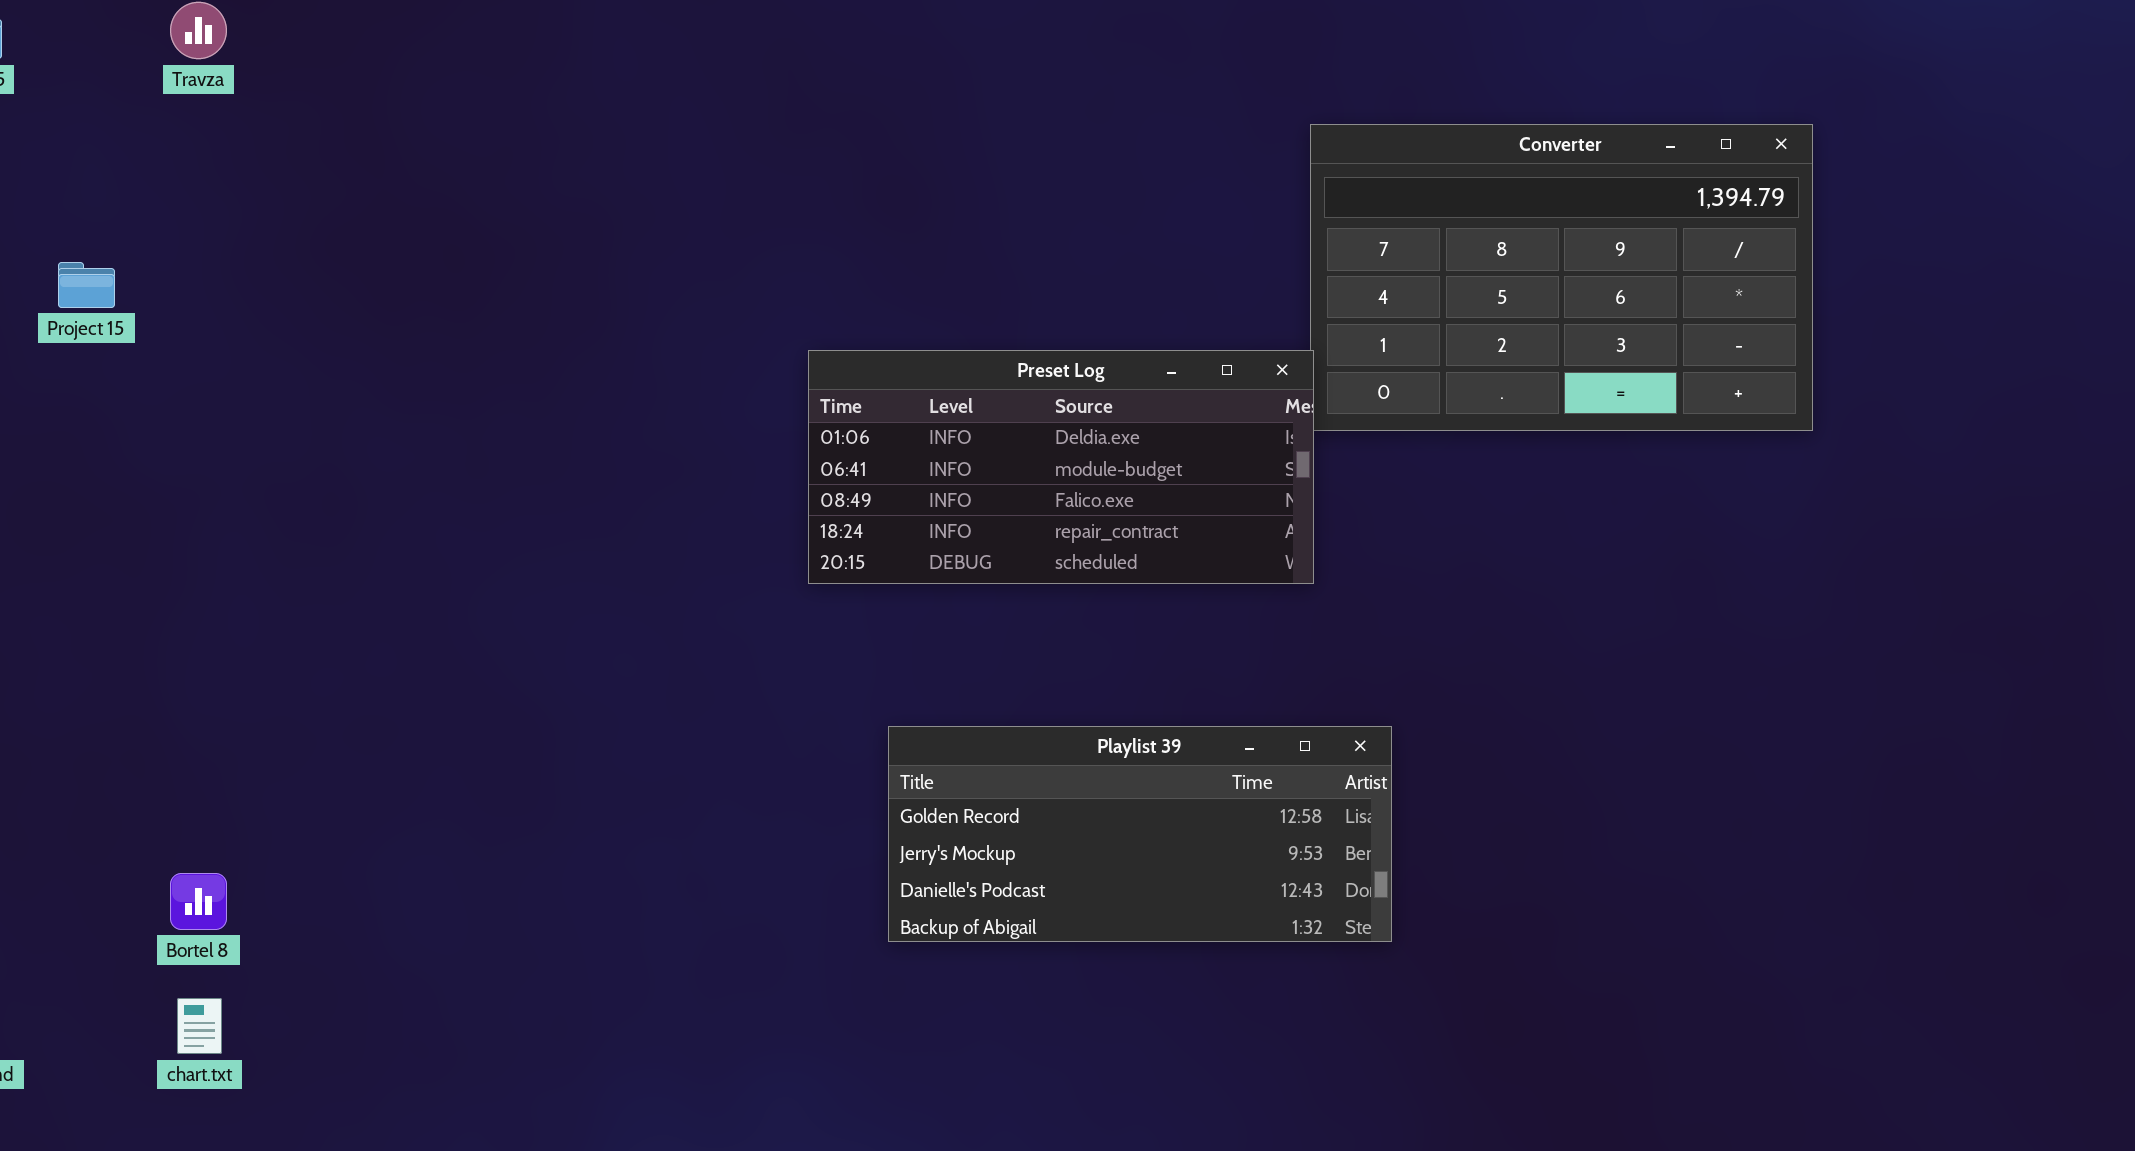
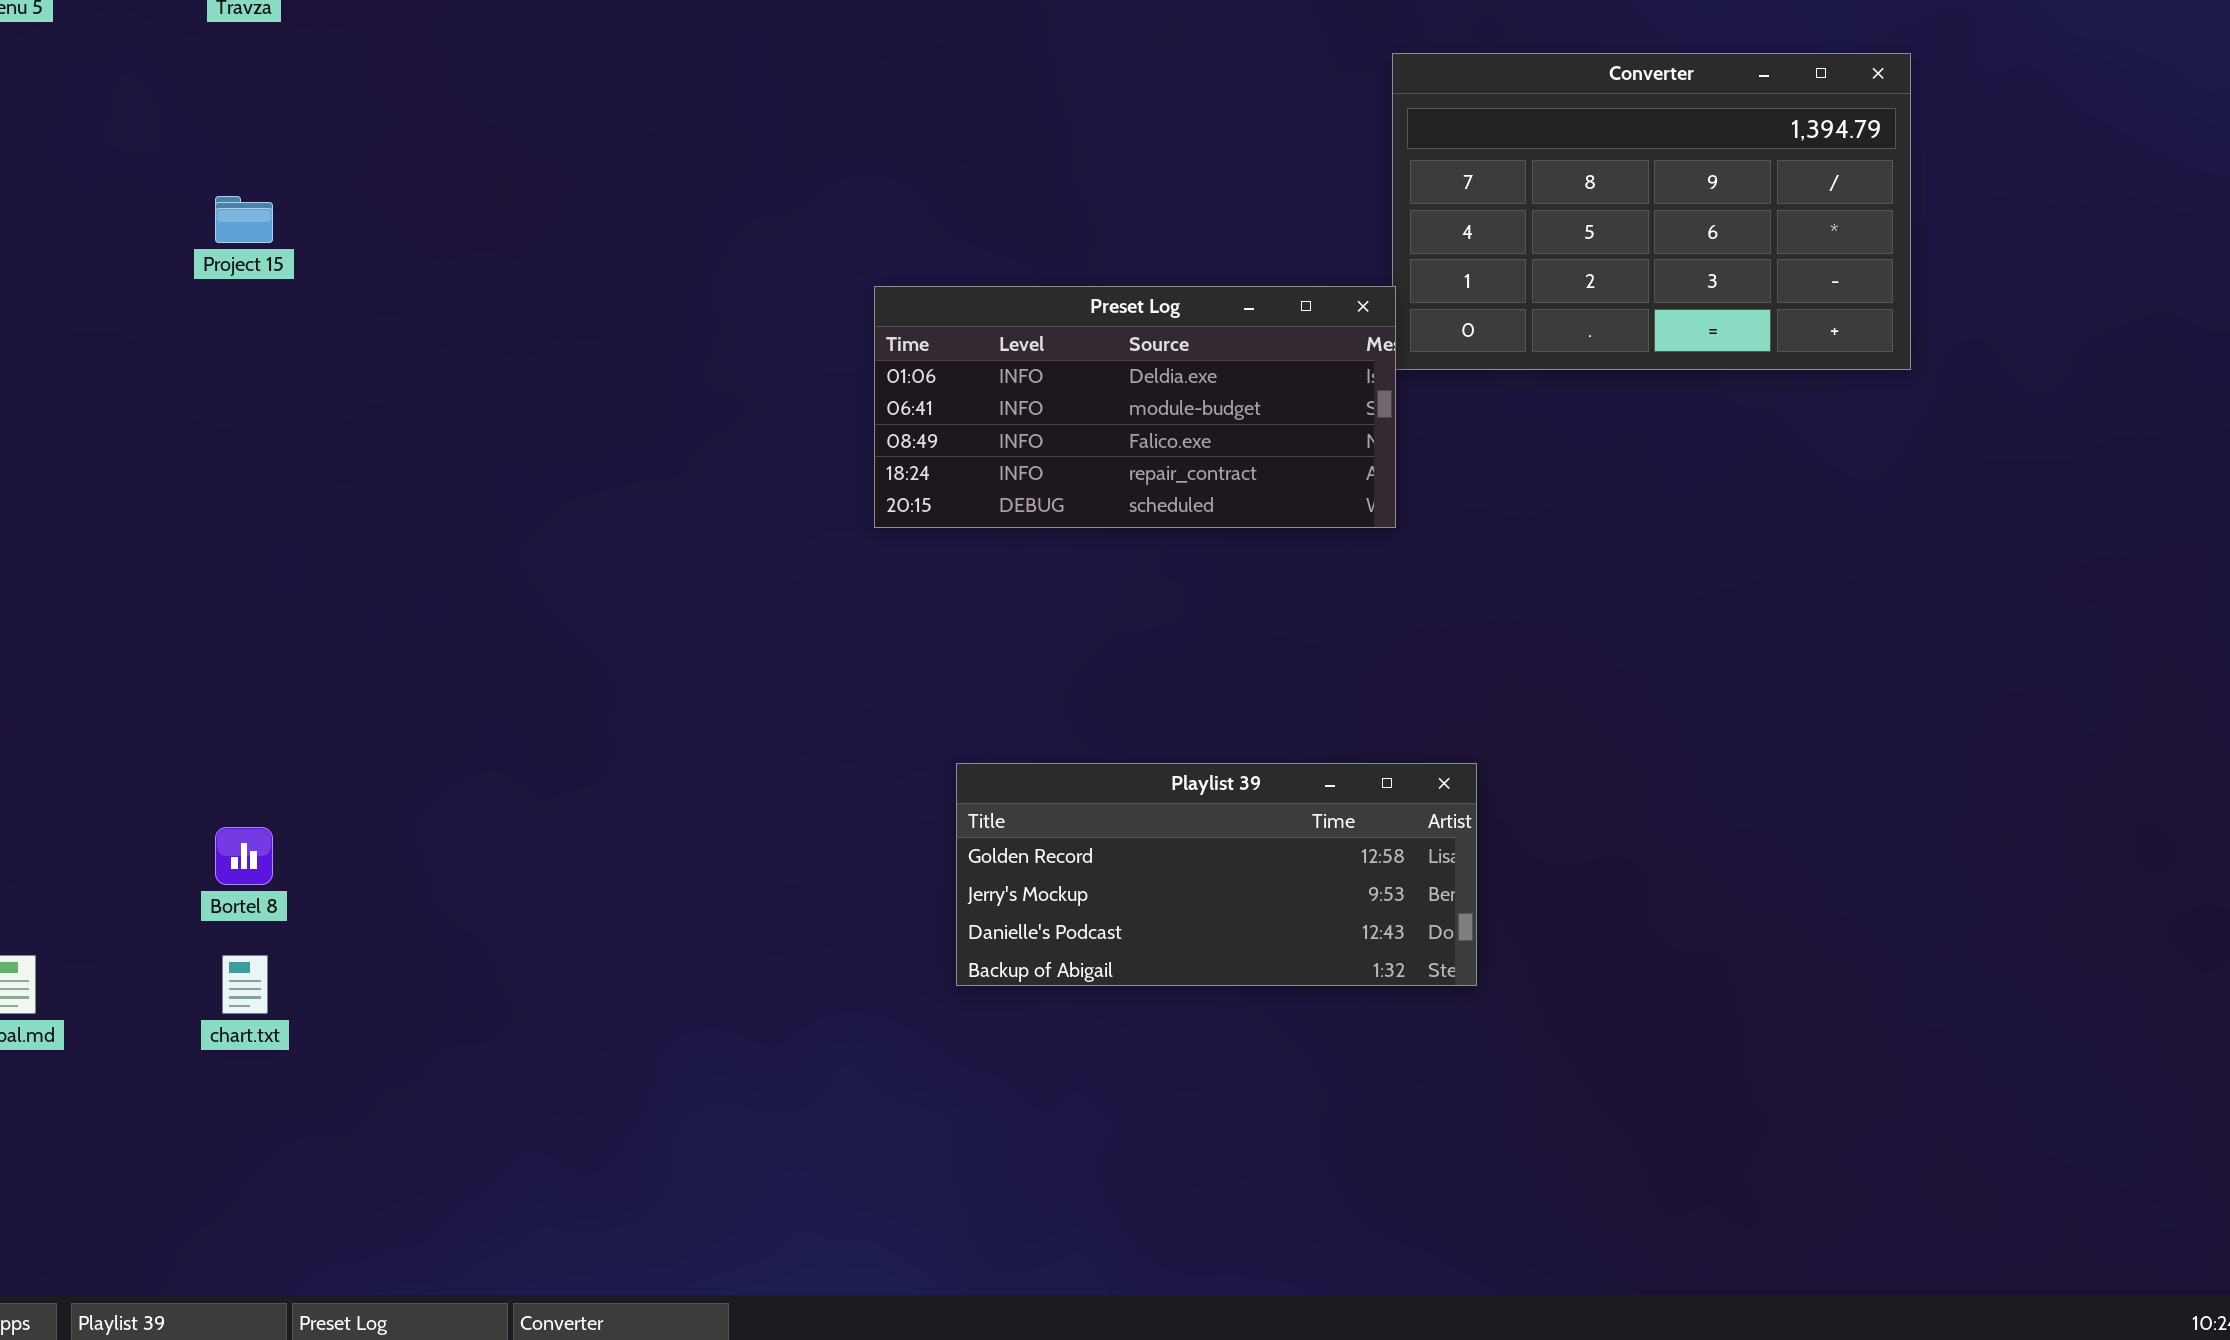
Project 15: [58,262,115,308] -> [215,196,273,243], moved
Playlist 39: [888,726,1392,942] -> [956,763,1477,986], moved

